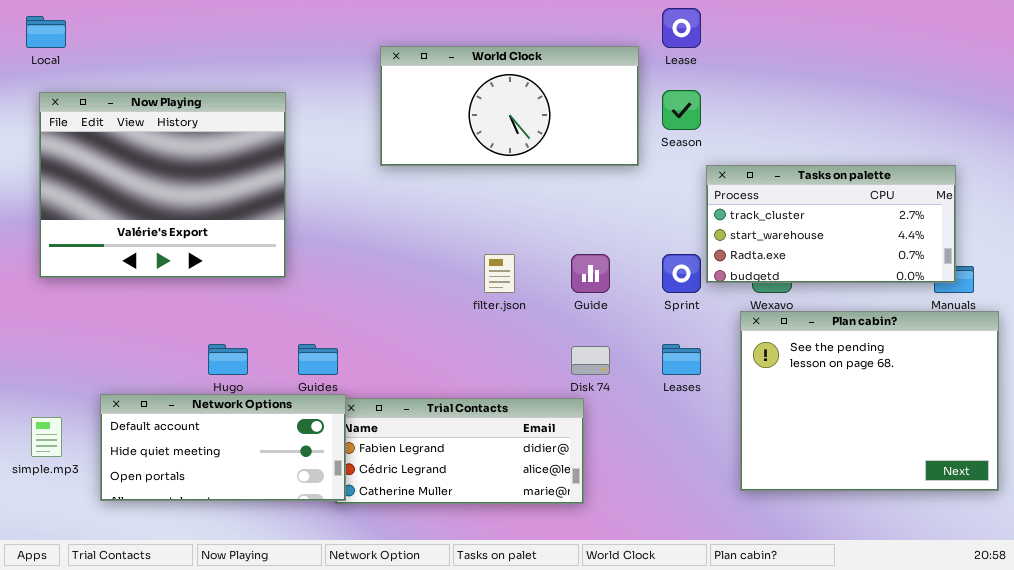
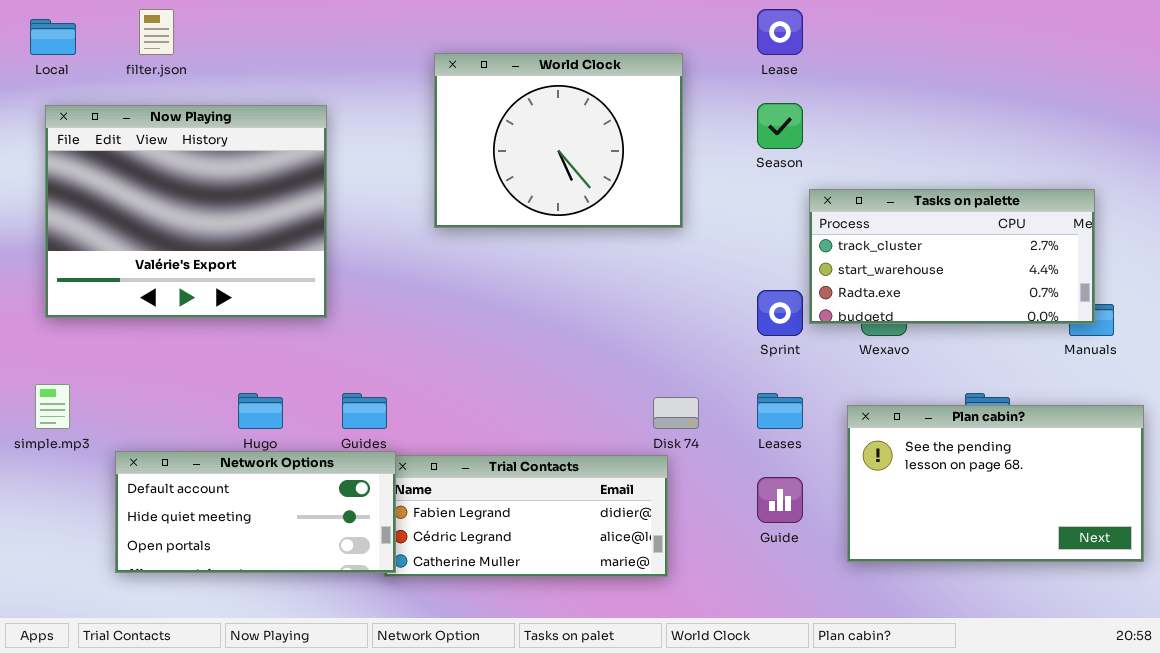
World Clock: [380,46,639,166] -> [434,53,683,228], resized
filter.json: [484,254,515,293] -> [139,9,174,55], moved
Guide: [571,254,610,293] -> [757,477,803,523], moved
Plan cabin?: [740,311,999,491] -> [847,405,1144,562], resized
simple.mp3: [31,417,62,457] -> [35,384,70,429], moved

